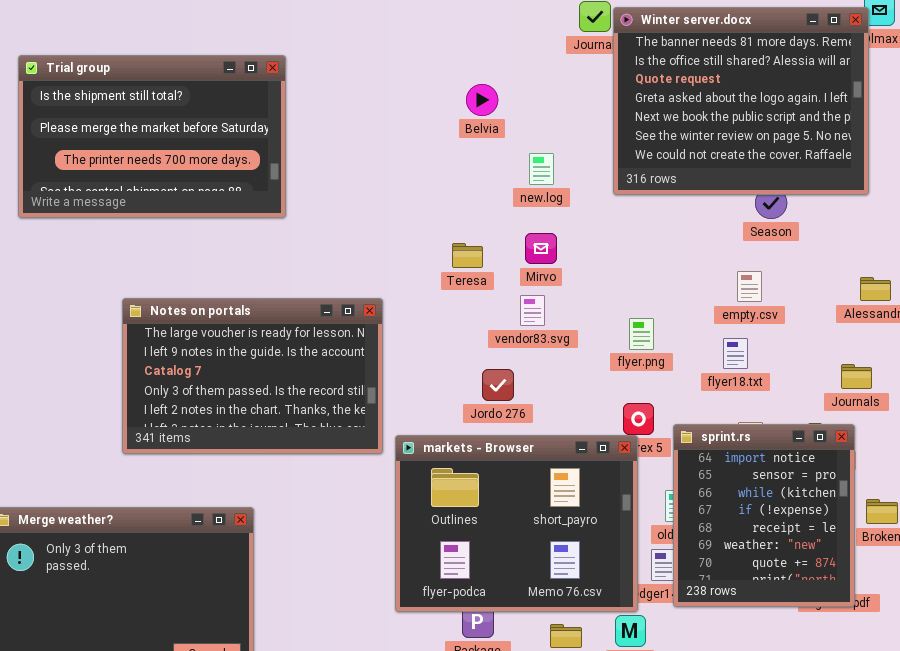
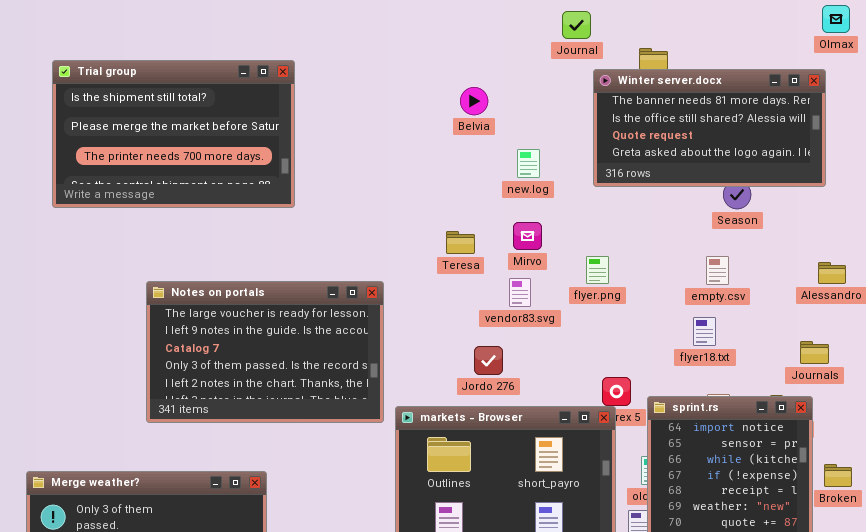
Winter server.docx: [613,7,869,195] -> [593,69,826,187], resized
flyer.png: [629,318,654,350] -> [586,256,609,284], moved

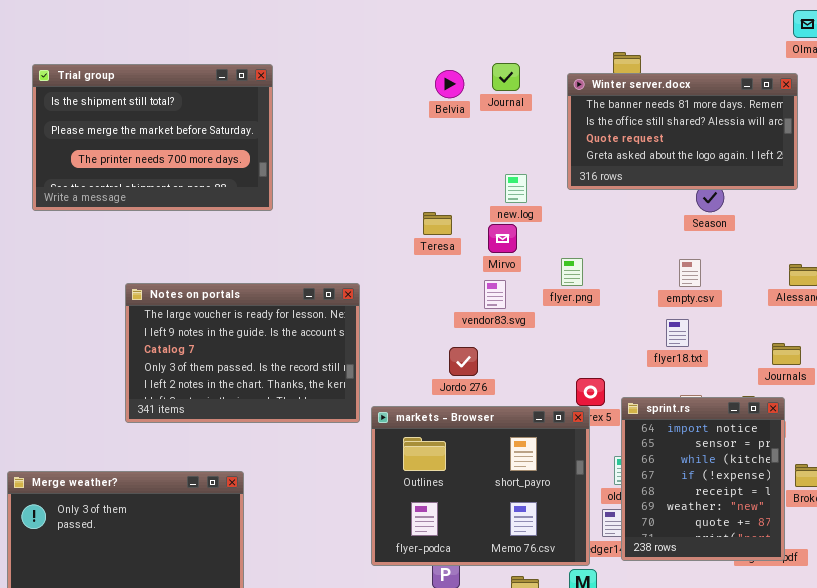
Journal: [562,11,591,39] -> [492,63,520,91], moved
Belvia: [460,87,488,115] -> [435,70,464,98], moved
new.log: [517,149,540,178] -> [505,174,527,203], moved
Teresa: [446,231,475,254] -> [423,212,452,235], moved

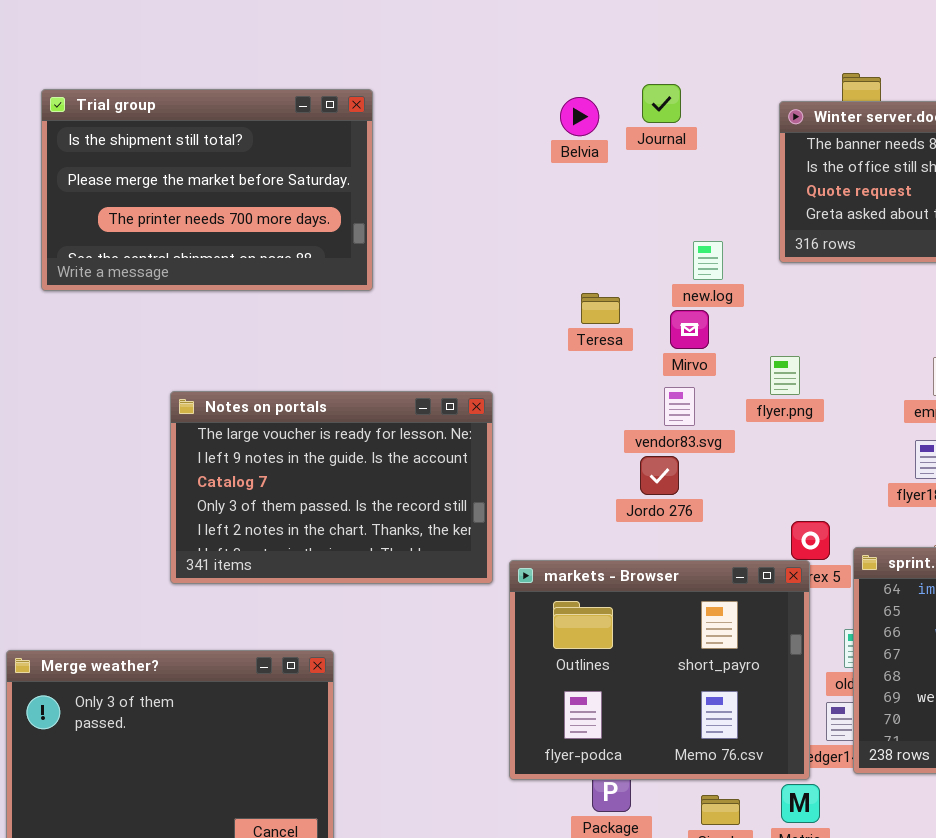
Journal: [492,63,520,91] -> [642,84,681,123], moved
Belvia: [435,70,464,98] -> [560,97,599,136], moved
Jordo 276: [449,347,478,376] -> [640,456,679,495], moved

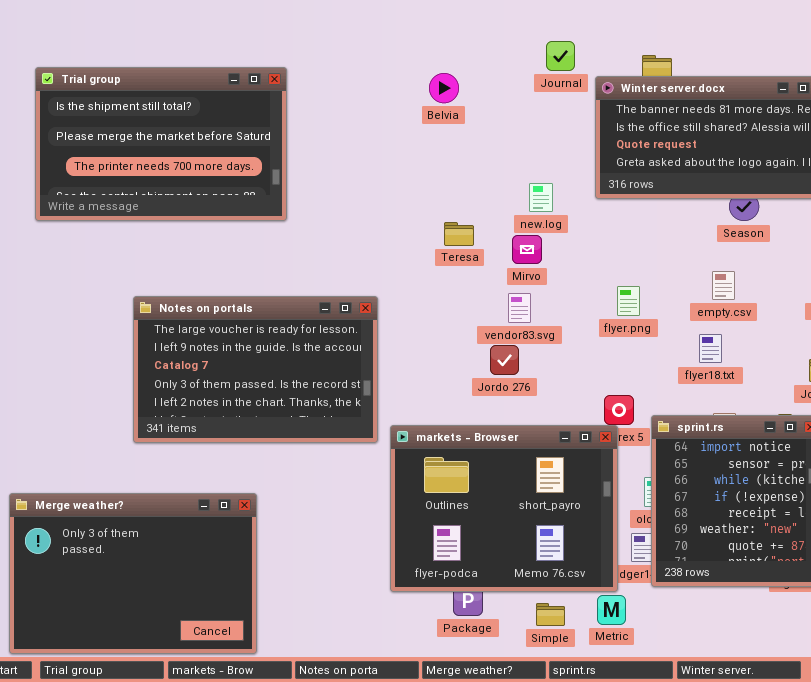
Journal: [642,84,681,123] -> [546,41,575,71], moved
flyer.png: [770,356,800,395] -> [617,286,640,316], moved

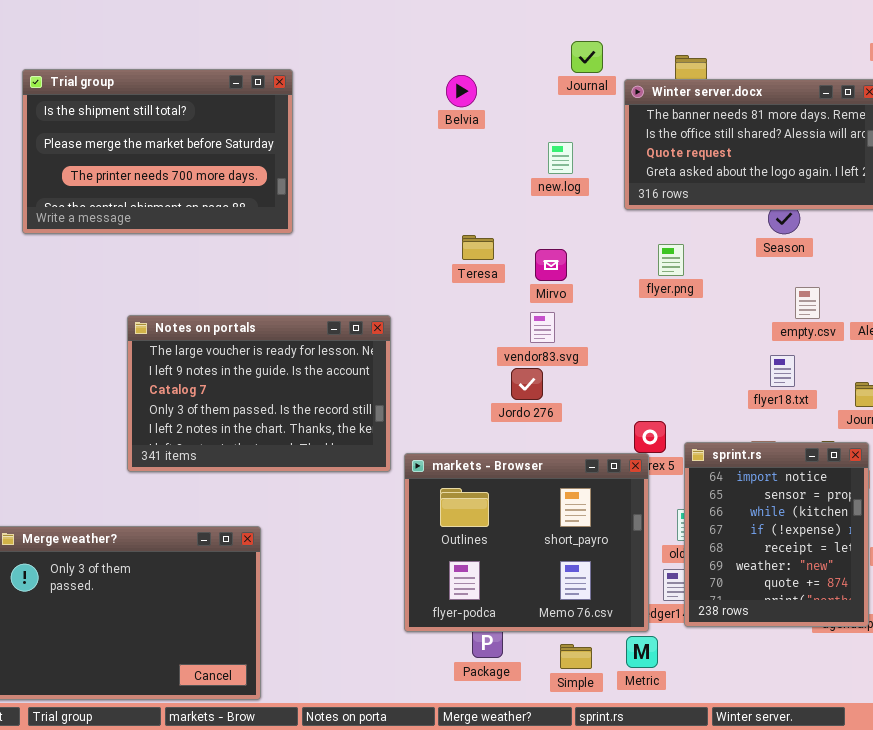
new.log: [529,183,553,212] -> [548,142,573,174], moved
empty.csv: [712,271,735,300] -> [795,287,820,319], moved
flyer.png: [617,286,640,316] -> [658,244,684,276], moved
flyer18.txt: [699,334,722,363] -> [770,355,795,387], moved

